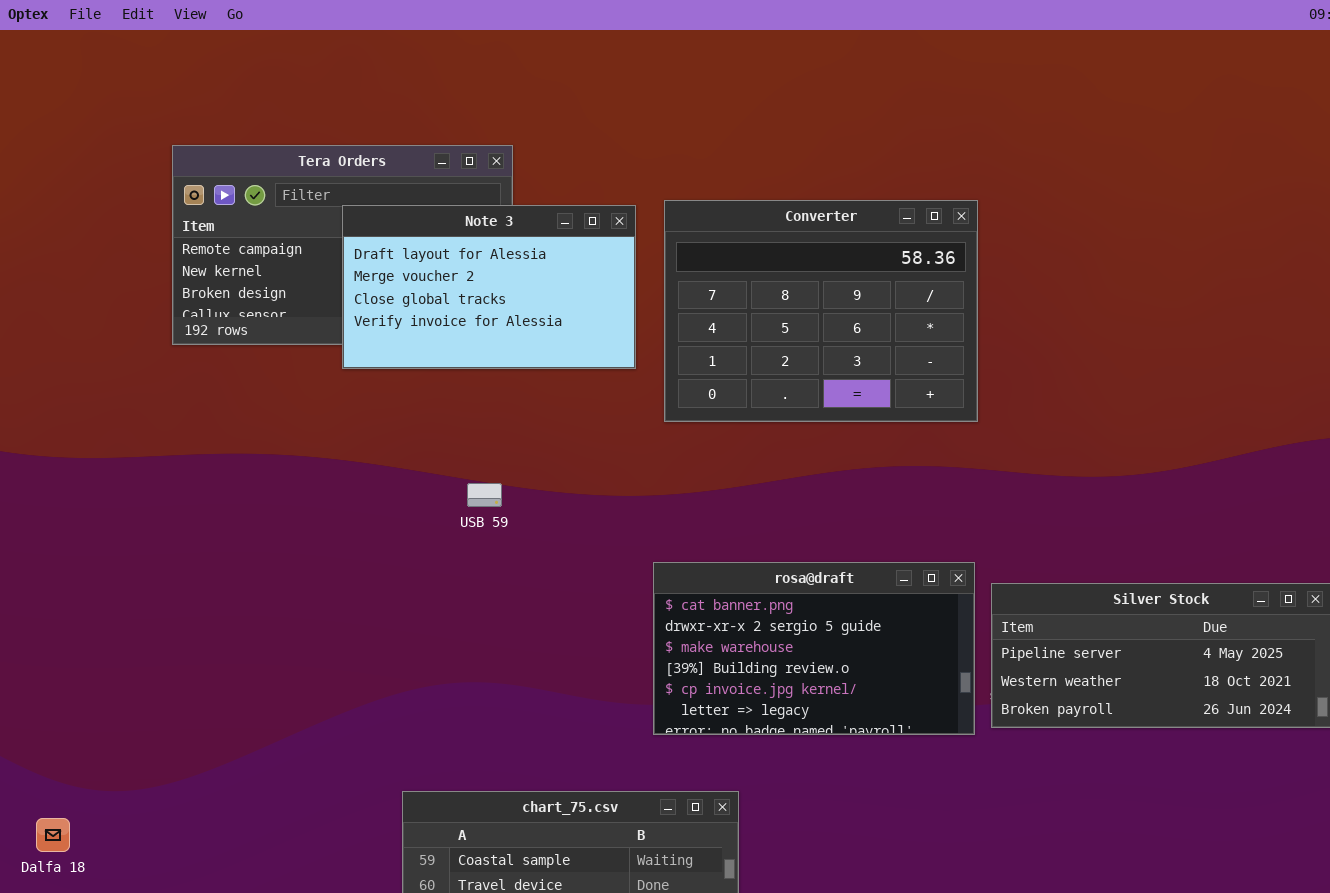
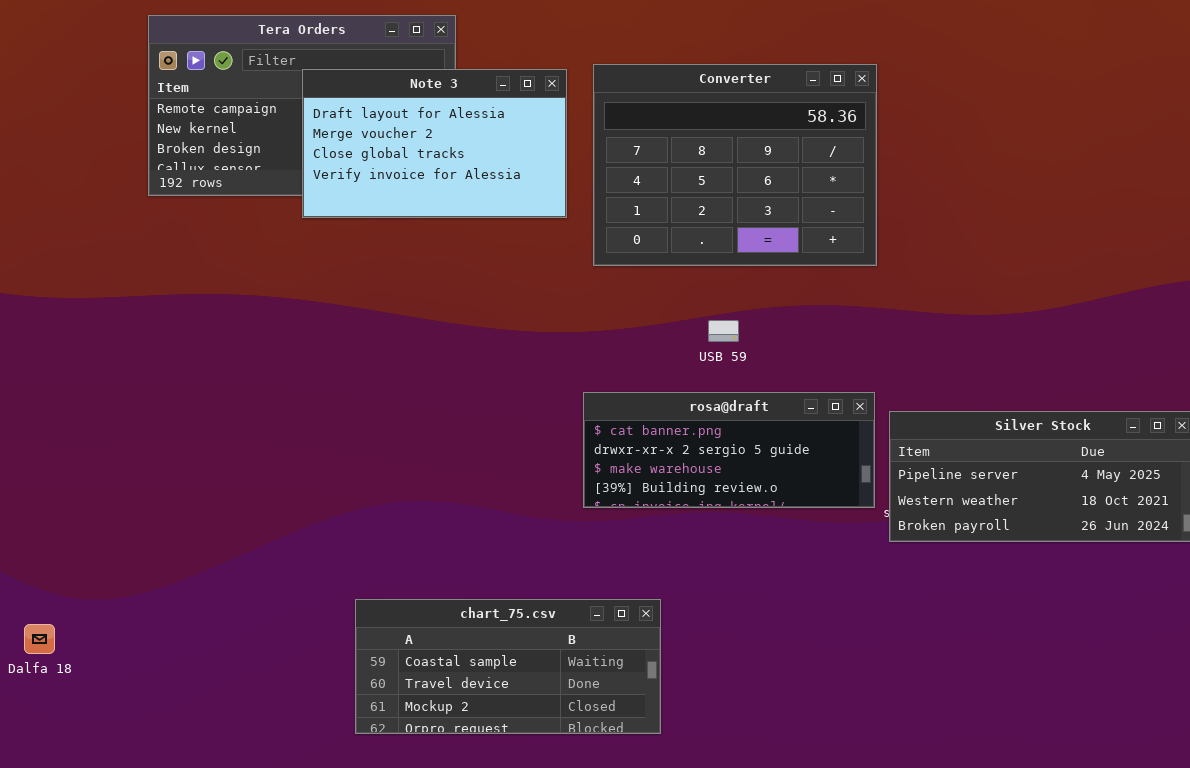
USB 59: [467,483,502,507] -> [708,320,739,342], moved
rosa@draft: [653,562,975,735] -> [583,392,875,508], resized

